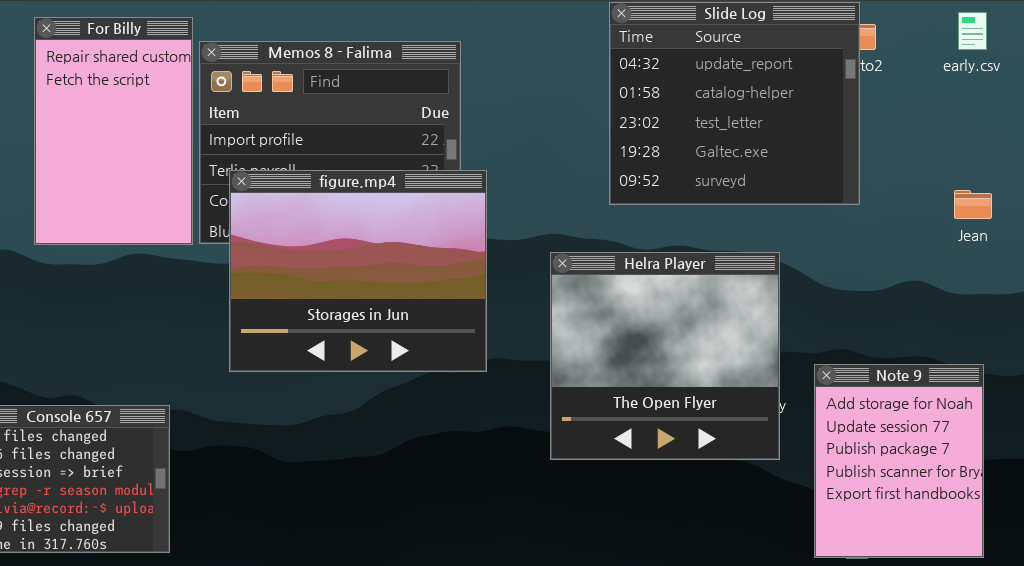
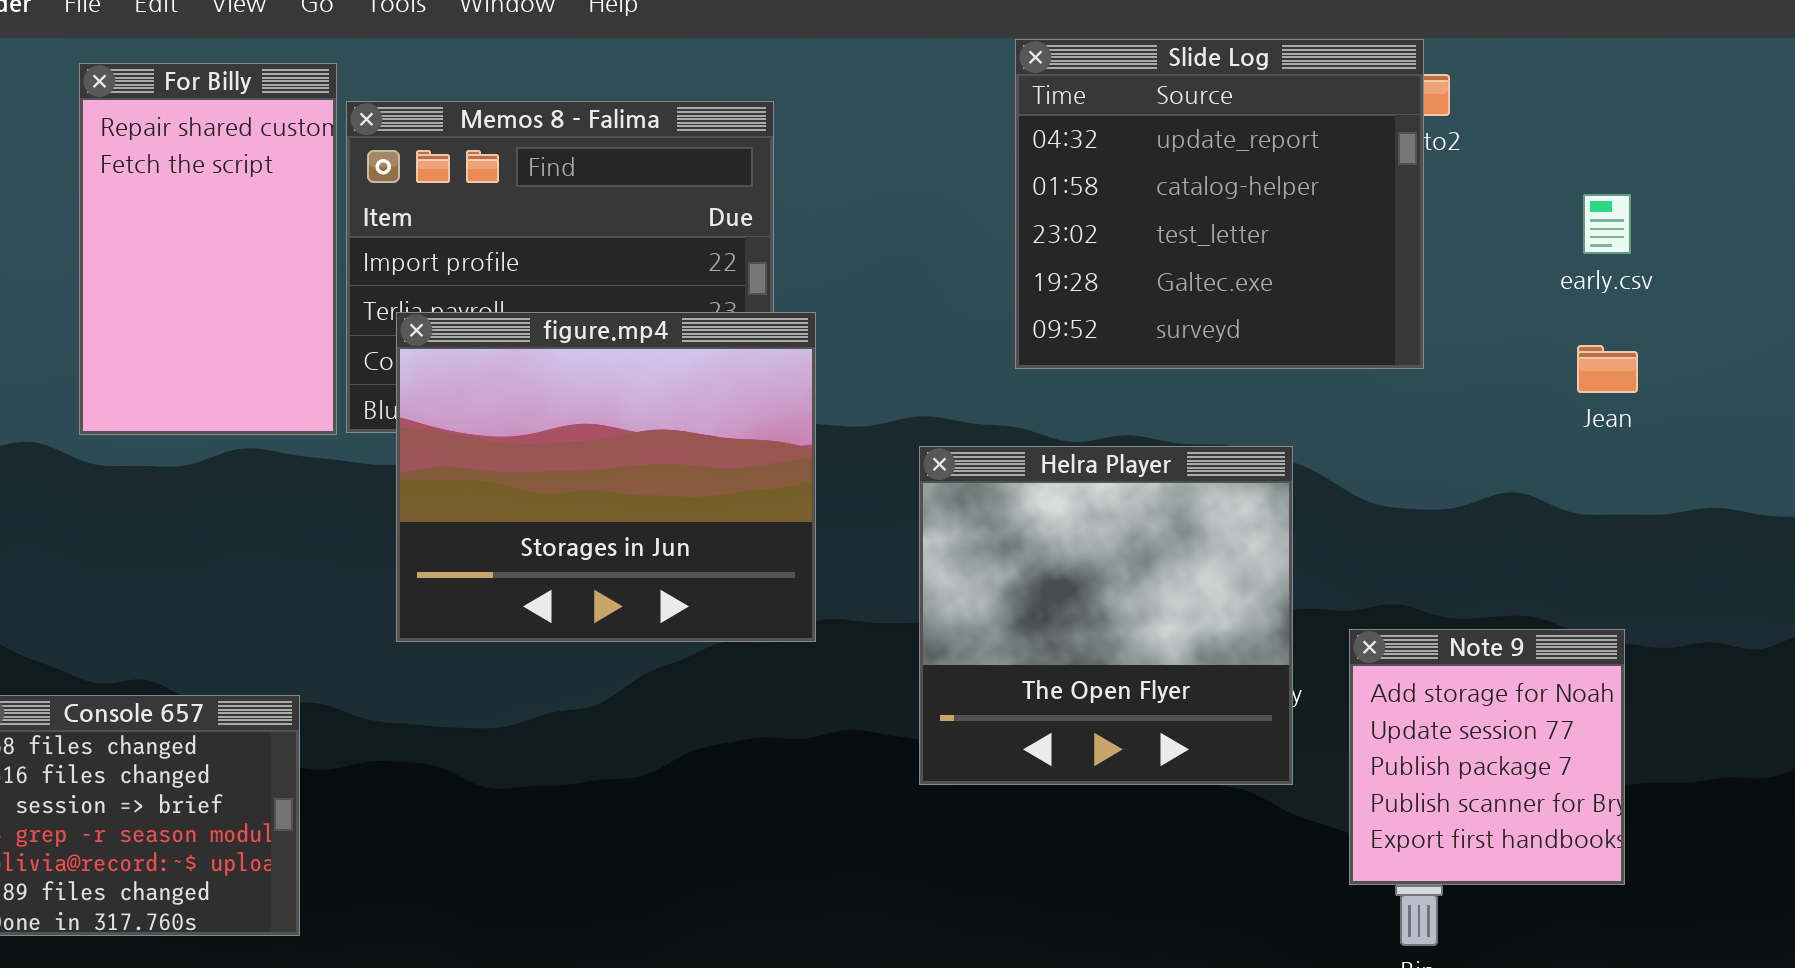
early.csv: [958,12,987,50] -> [1583,194,1631,254], moved
Note 9: [814,364,984,558] -> [1349,629,1625,885], resized

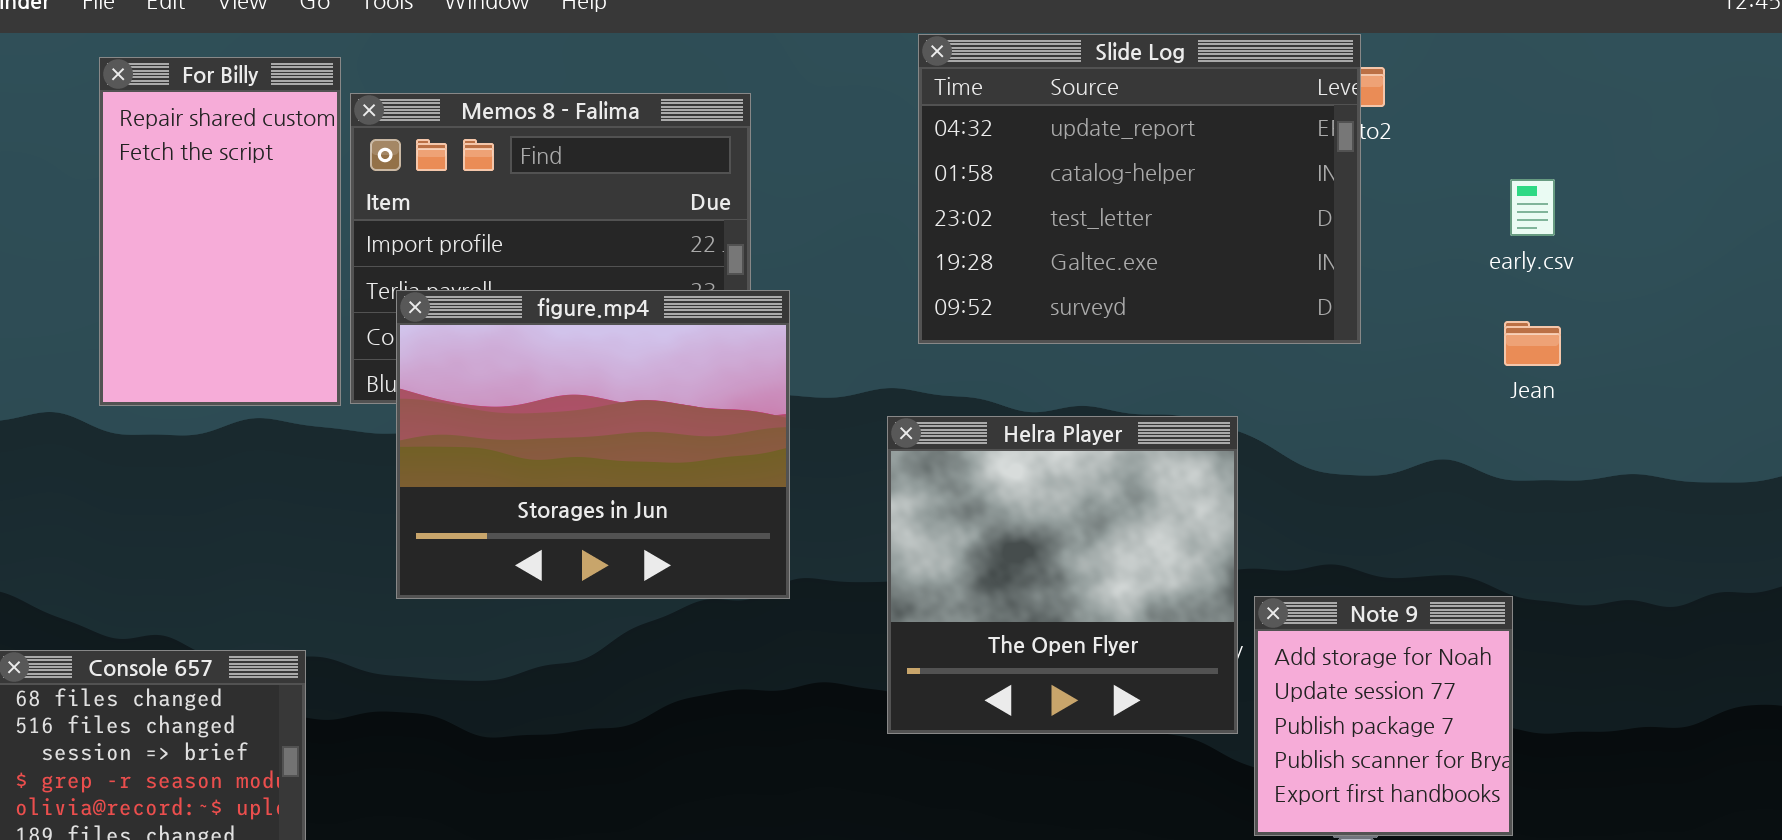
Slide Log: [1015,39,1424,369] -> [918,34,1361,344], resized
Note 9: [1349,629,1625,885] -> [1254,596,1513,836], moved

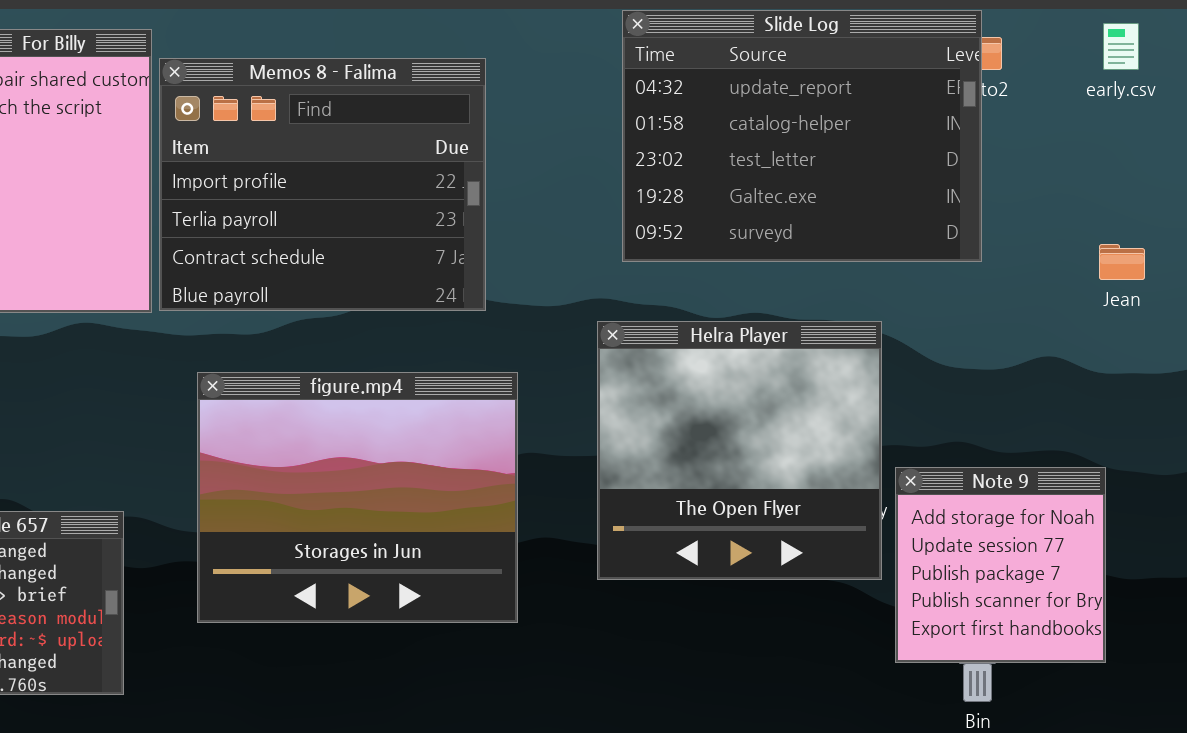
early.csv: [1510,179,1555,236] -> [1103,23,1139,70], moved
figure.mp4: [396,290,790,599] -> [197,372,518,623], moved

